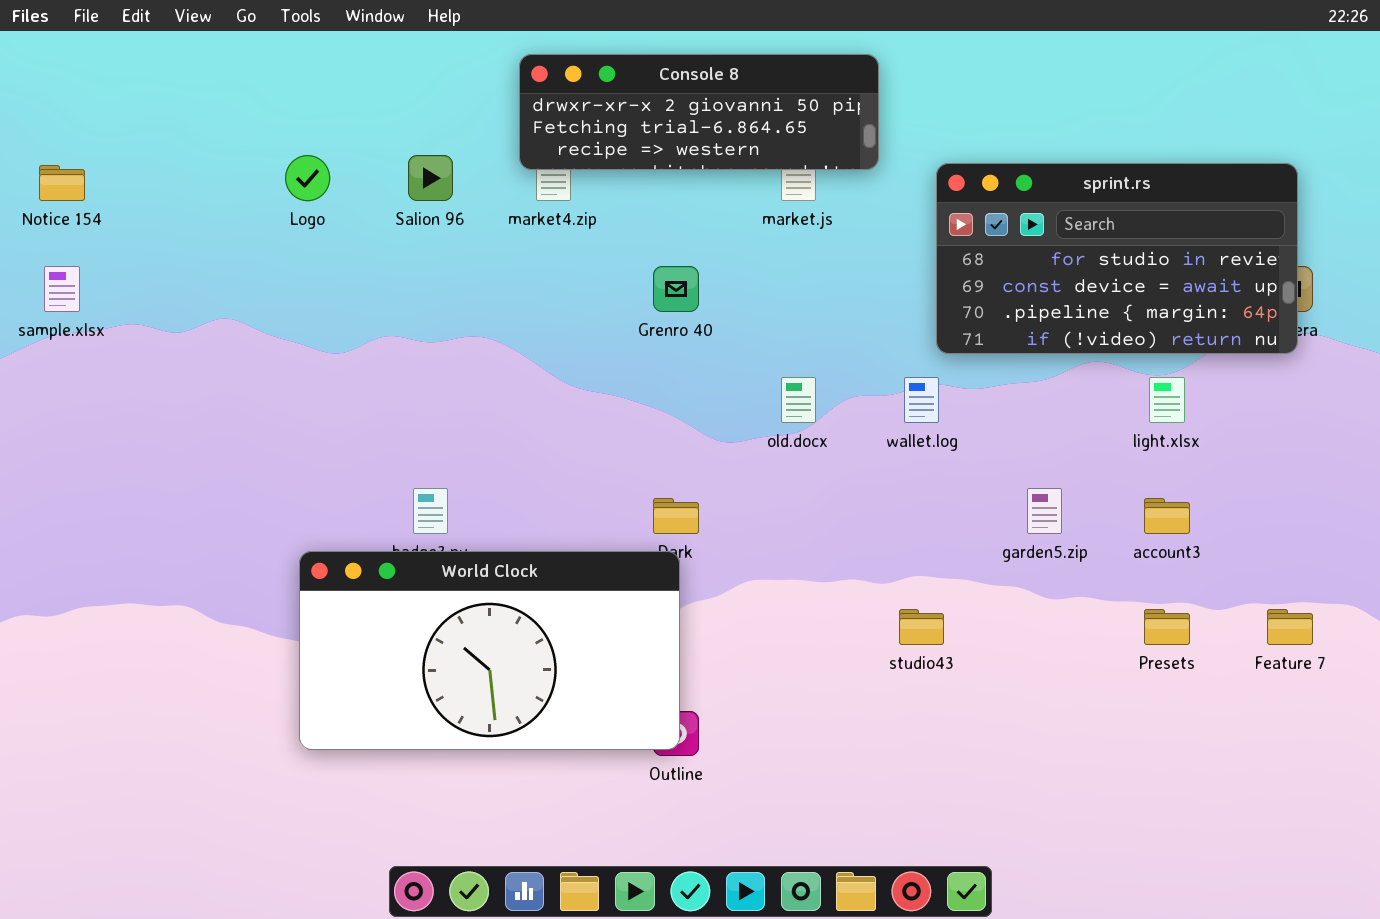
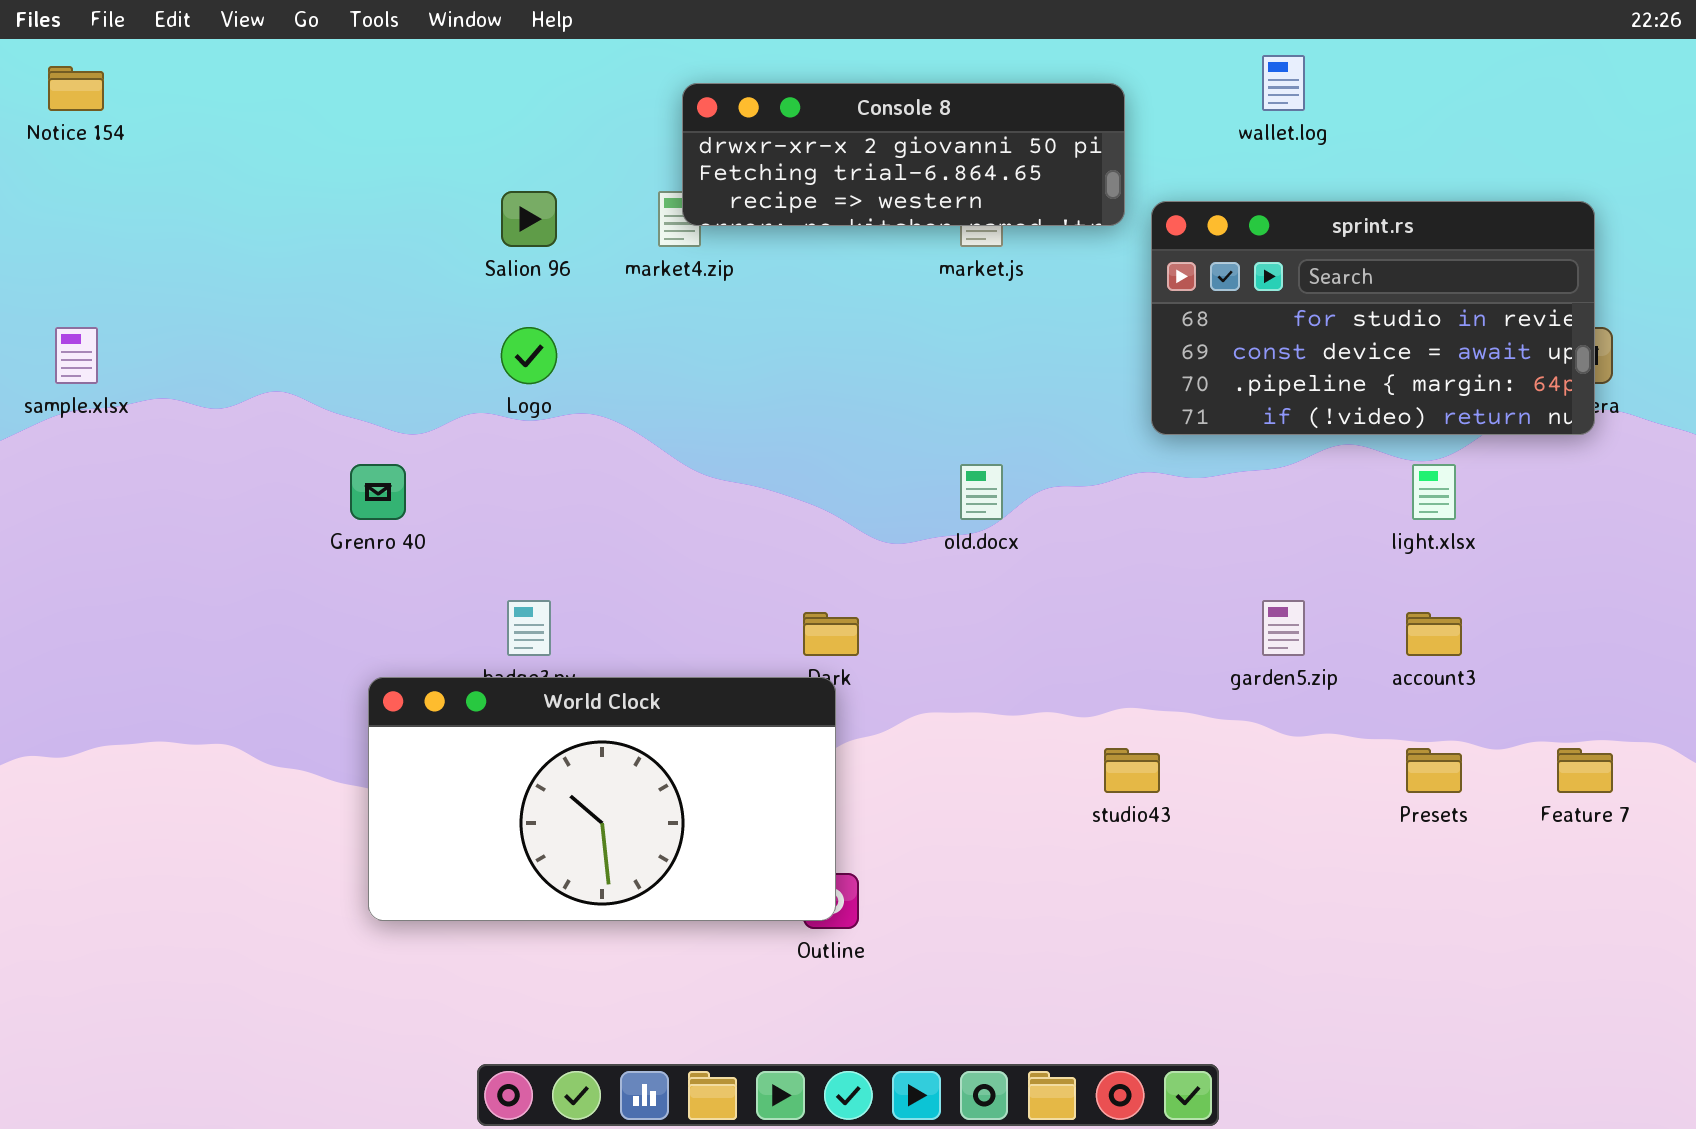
Console 8: [519,54,879,170] -> [682,83,1125,226], moved
Logo: [285,155,330,201] -> [501,327,557,384], moved
Notice 154: [39,165,85,201] -> [48,66,104,111], moved
Grenro 40: [653,266,699,312] -> [350,464,406,520], moved
wallet.log: [904,377,939,423] -> [1262,55,1305,111], moved

